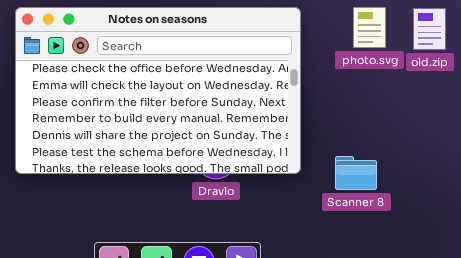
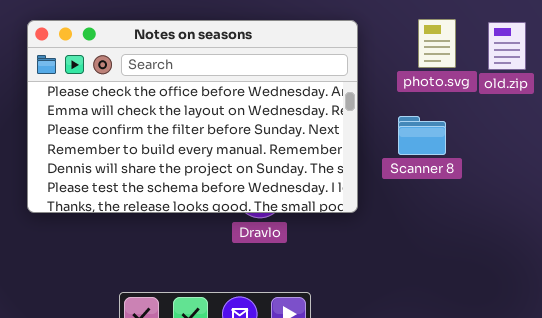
Scanner 8: [335,156,377,190] -> [398,116,446,155], moved

